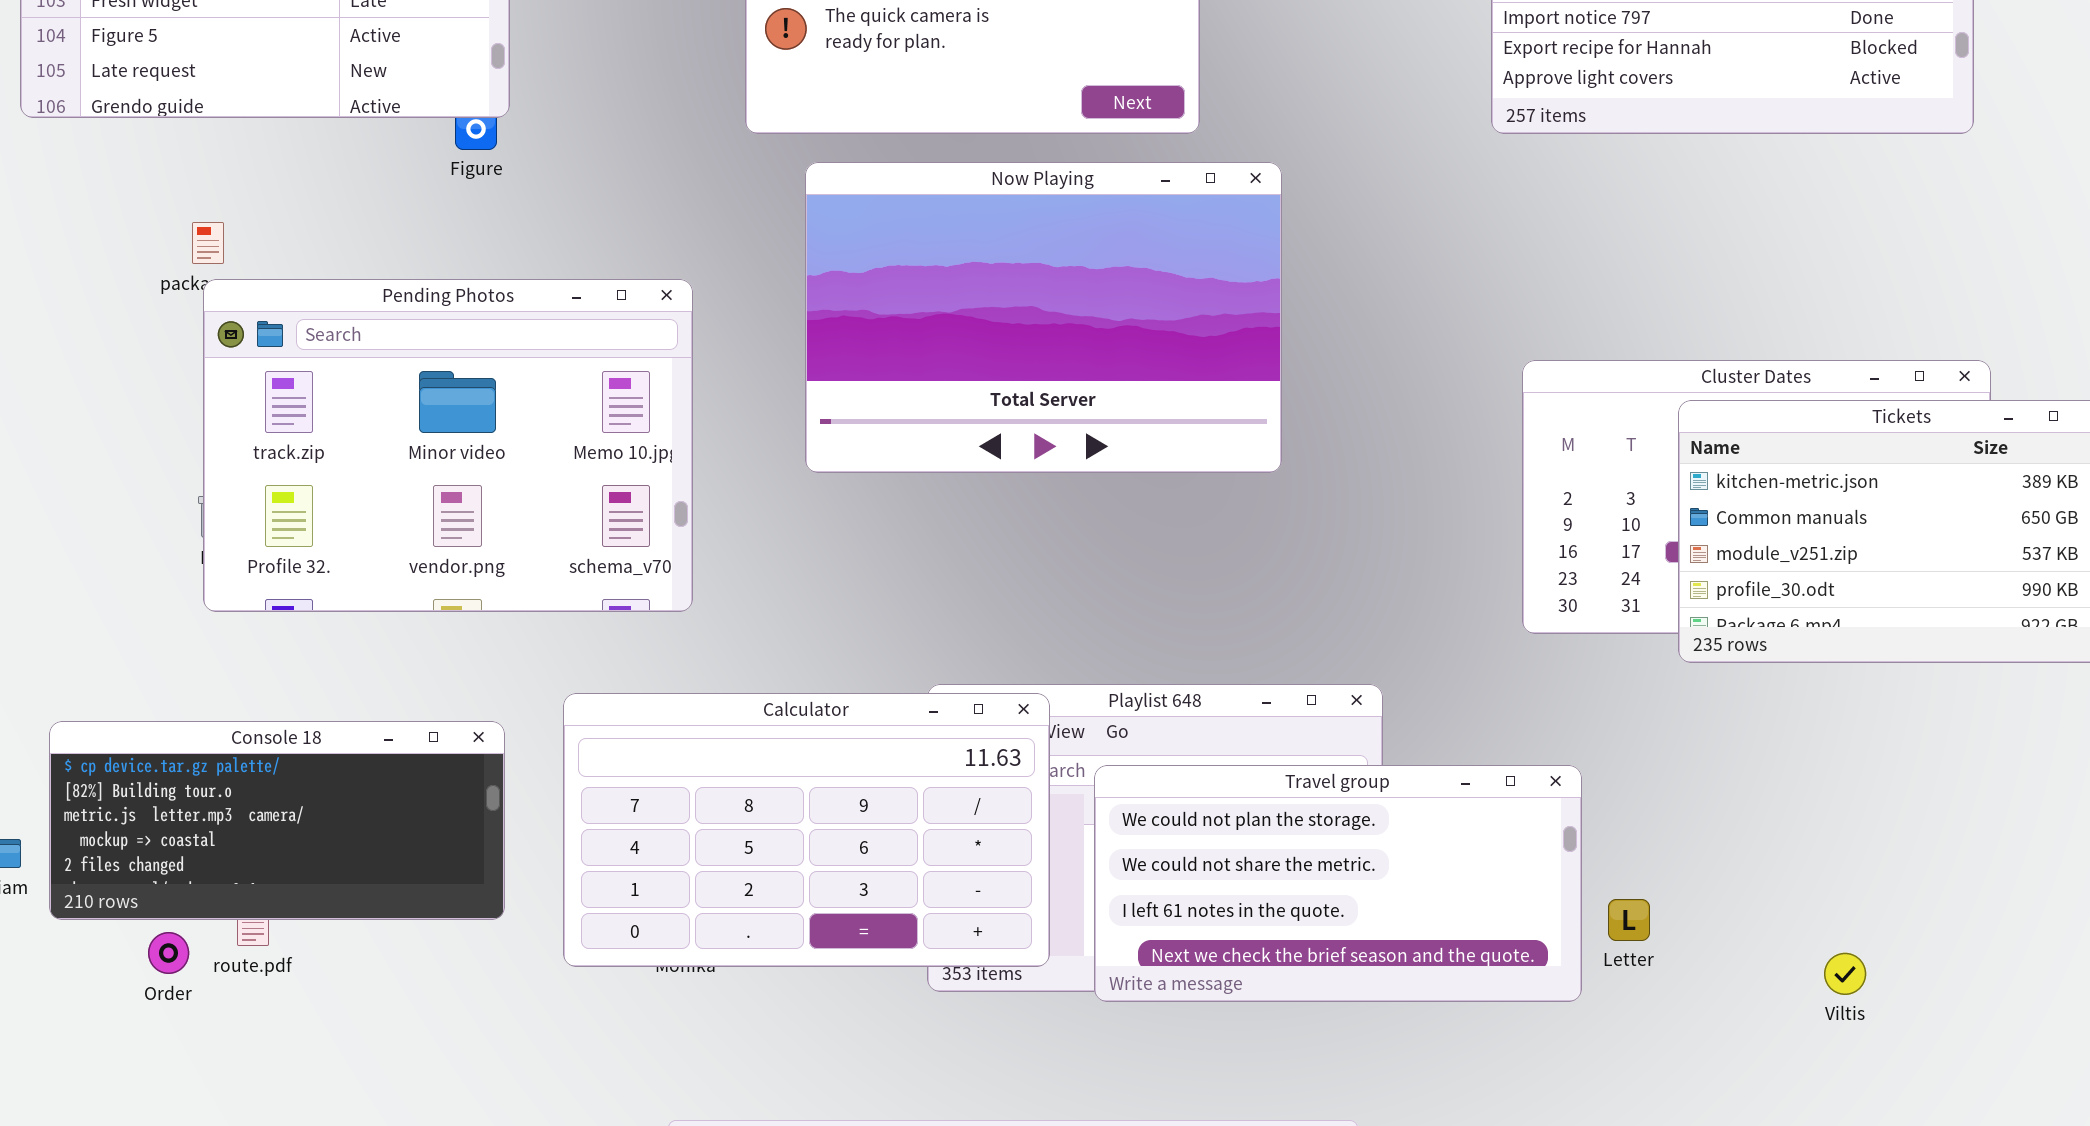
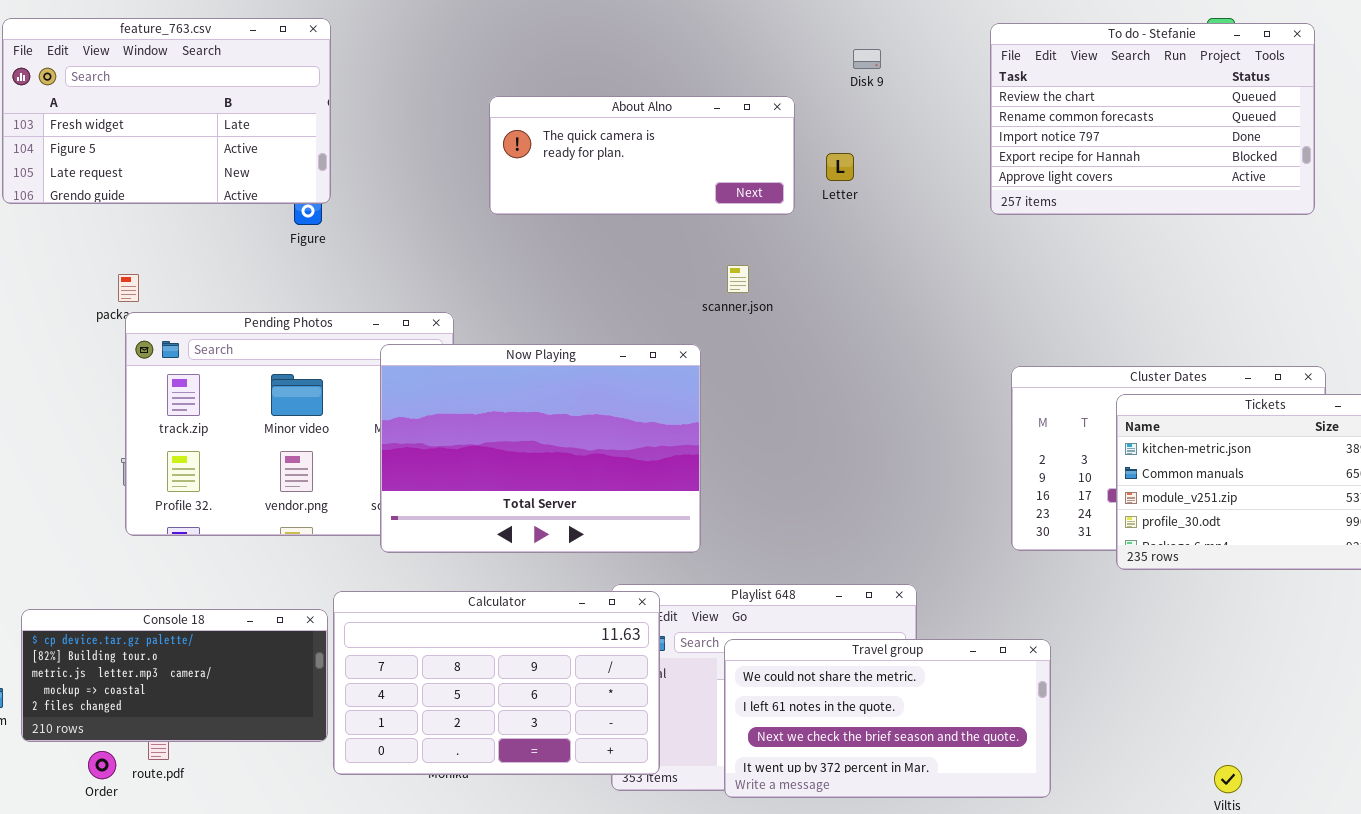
Now Playing: [805,162,1282,473] -> [380,344,701,553], moved
Calculator: [563,693,1050,967] -> [333,591,660,775], moved
Travel group: [1094,765,1582,1002] -> [724,639,1051,798], scrolled down 1 row
Letter: [1608,899,1650,941] -> [826,153,854,181], moved

